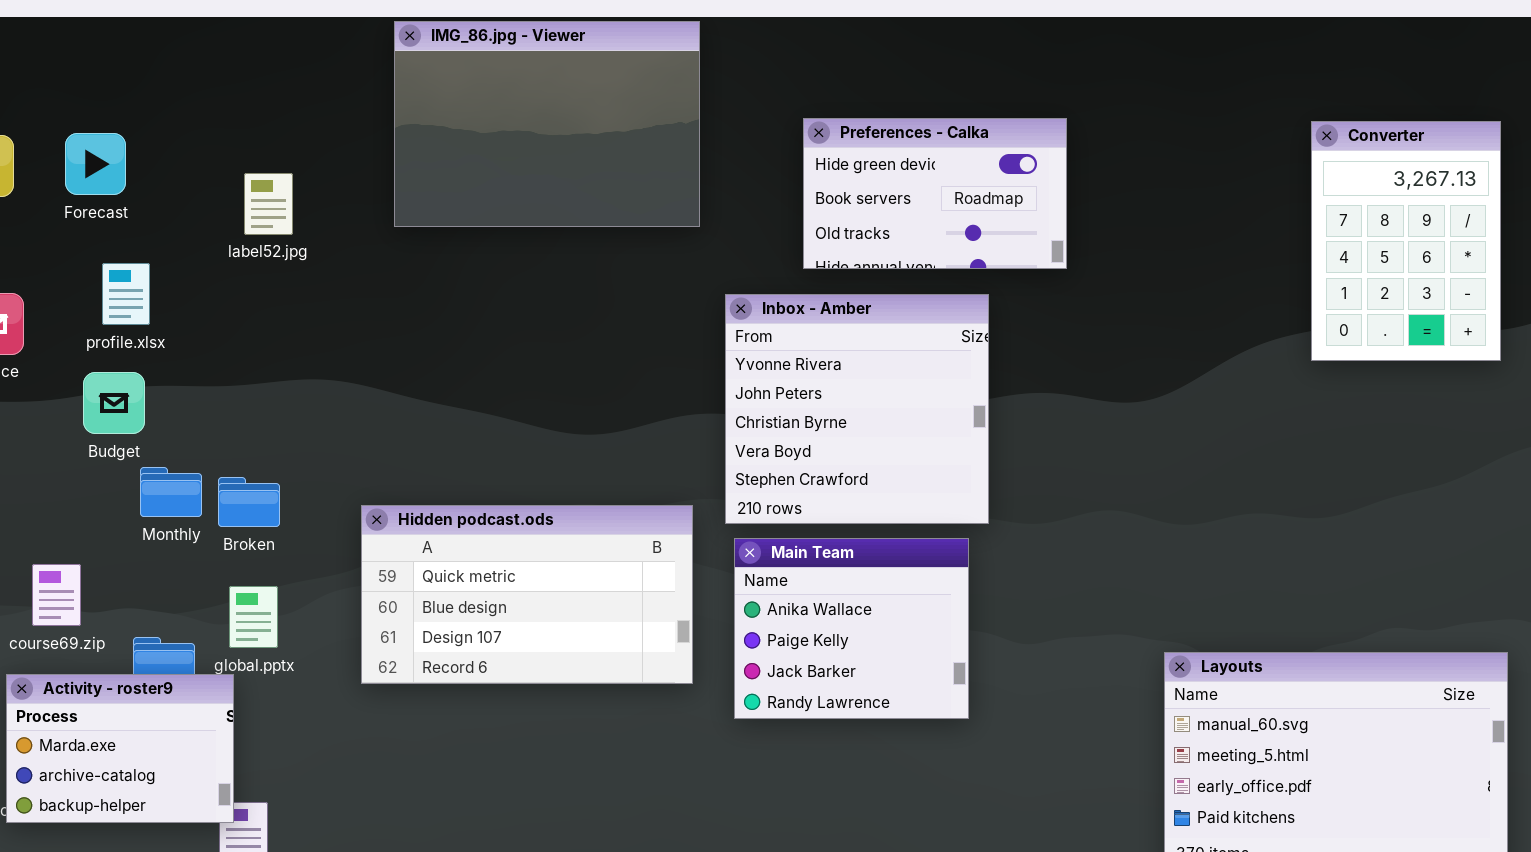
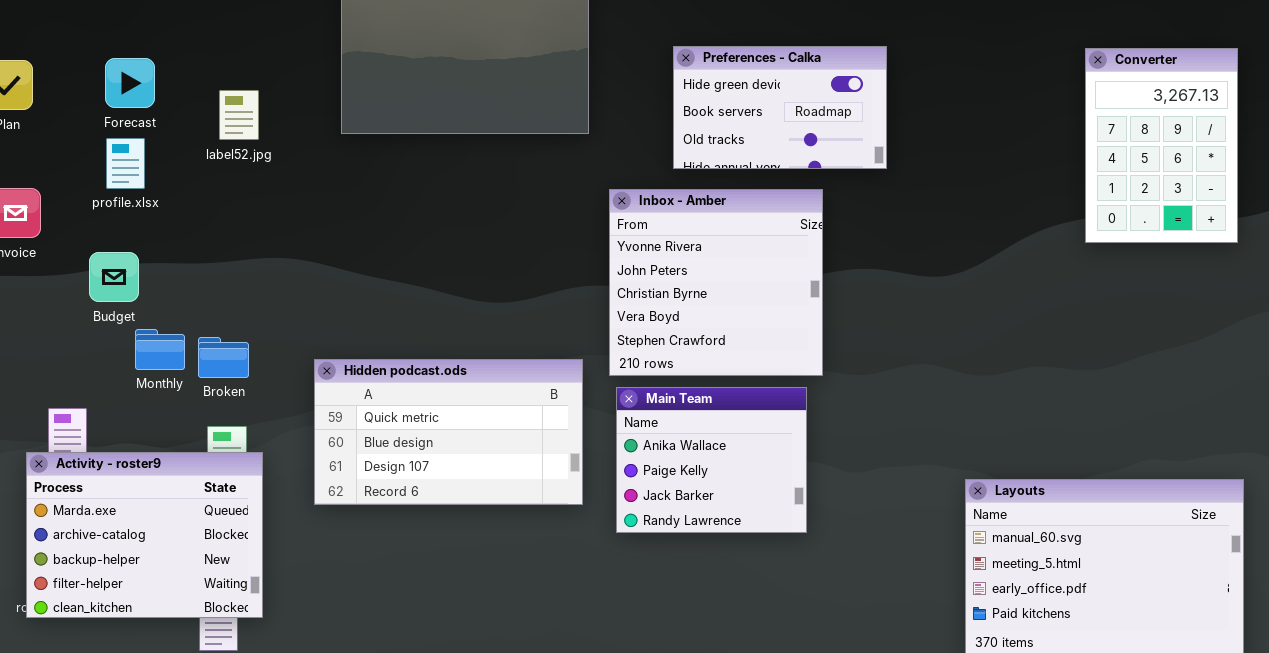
Forecast: [65,133,126,195] -> [105,58,155,108], moved
profile.xlsx: [102,263,150,325] -> [106,138,145,189], moved
Activity - roster9: [6,674,234,823] -> [26,452,263,618], resized

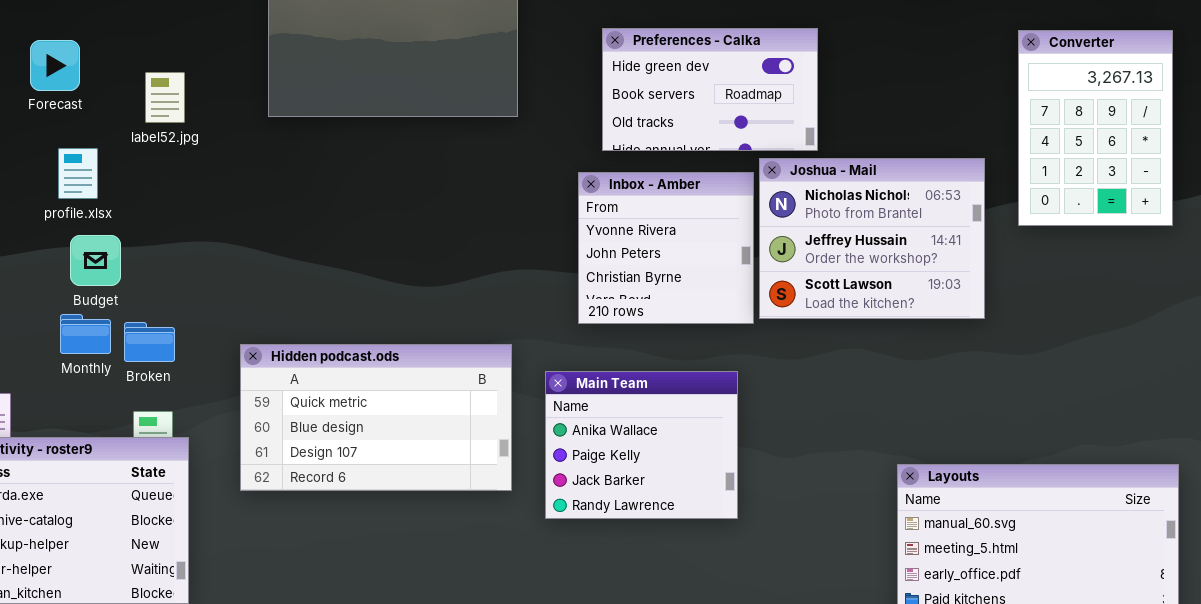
profile.xlsx: [106,138,145,189] -> [58,148,98,199], moved
Joshua - Mail: none -> [759,158,985,319], opened
Inbox - Amber: [609,189,823,376] -> [578,172,754,324], resized
Budget: [89,252,139,302] -> [70,235,121,286], moved

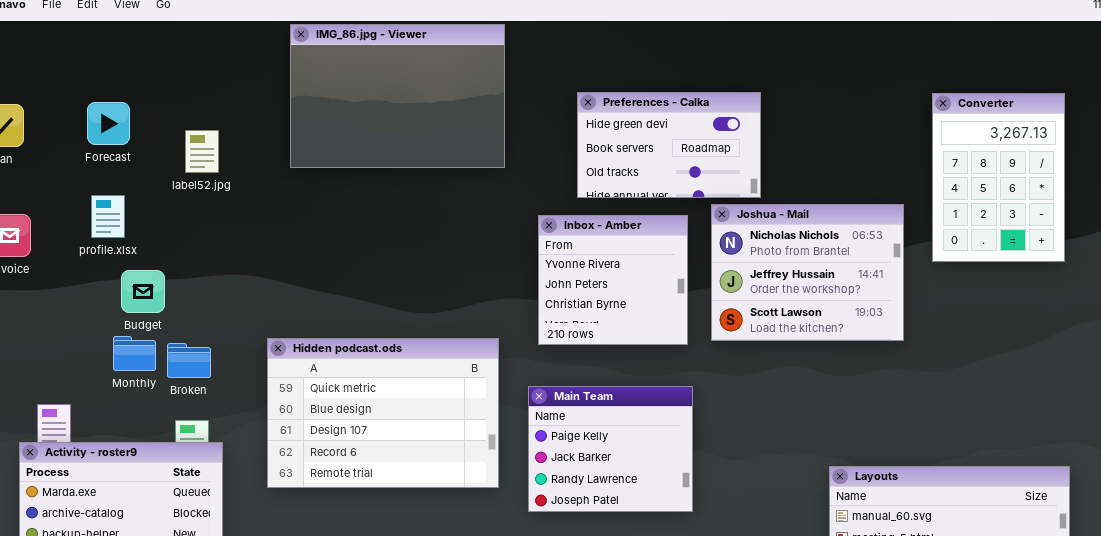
profile.xlsx: [58,148,98,199] -> [91,195,125,238], moved
Inbox - Amber: [578,172,754,324] -> [538,215,688,345], moved
Hidden podcast.ods: [240,344,512,491] -> [267,338,499,488], resized
Main Team: [545,371,738,519] -> [528,386,693,512], scrolled down 1 row

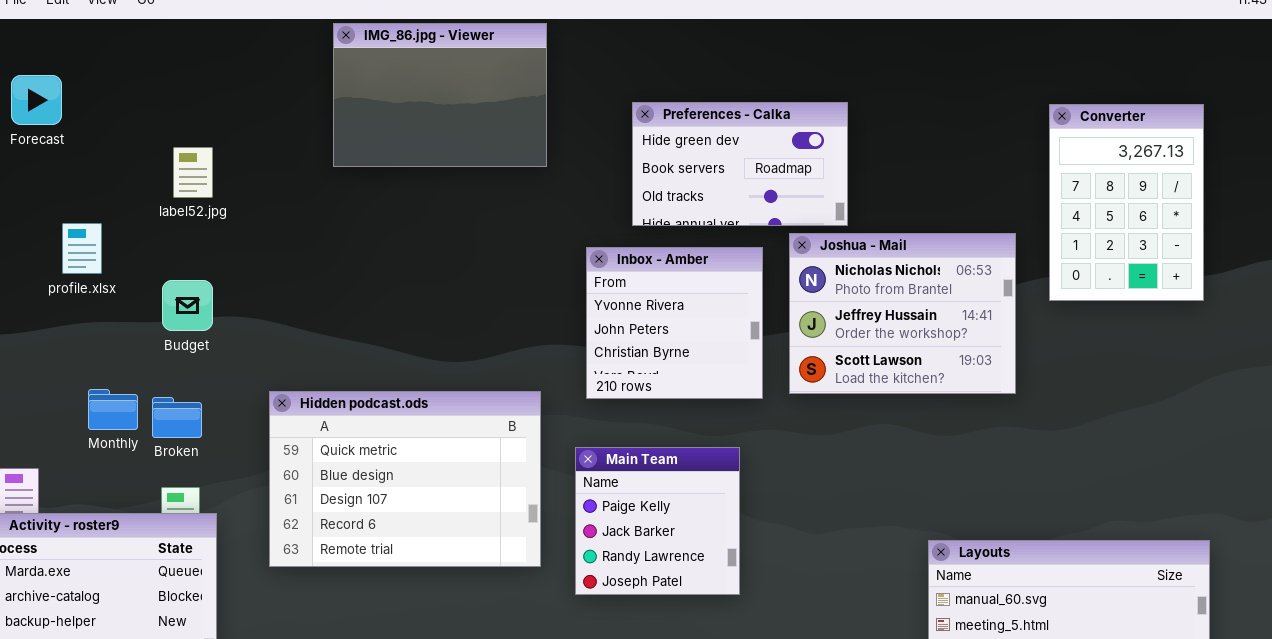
IMG_86.jpg - Viewer: [290,24,505,168] -> [333,23,547,167], resized
Forecast: [87,102,130,145] -> [11,75,62,125], moved
Budget: [121,270,165,313] -> [162,280,213,331], moved
Main Team: [528,386,693,512] -> [575,447,740,595], resized

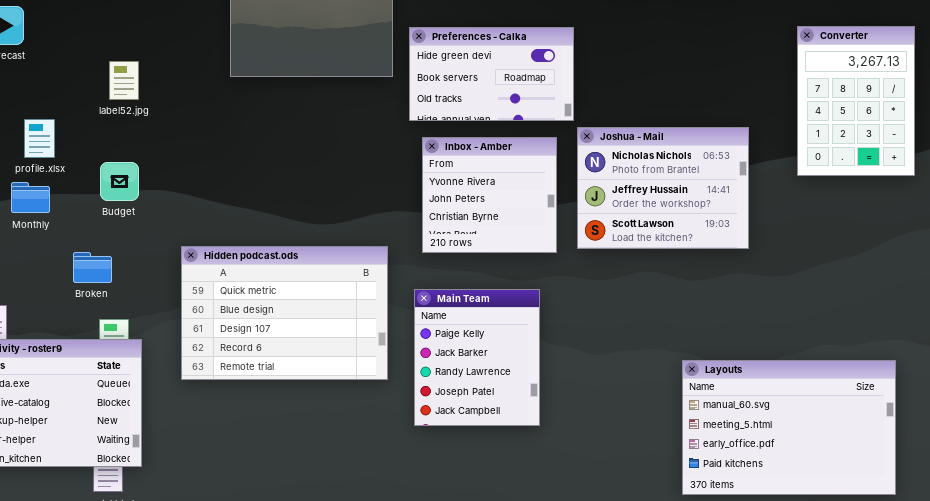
Preferences - Calka: [632,102,848,226] -> [409,27,574,121], moved
Converter: [1049,104,1204,301] -> [797,26,915,176], moved
Monthly: [88,389,138,430] -> [11,182,50,213], moved
Broken: [152,397,202,438] -> [73,252,112,283], moved
Main Team: [575,447,740,595] -> [414,289,540,426], resized

